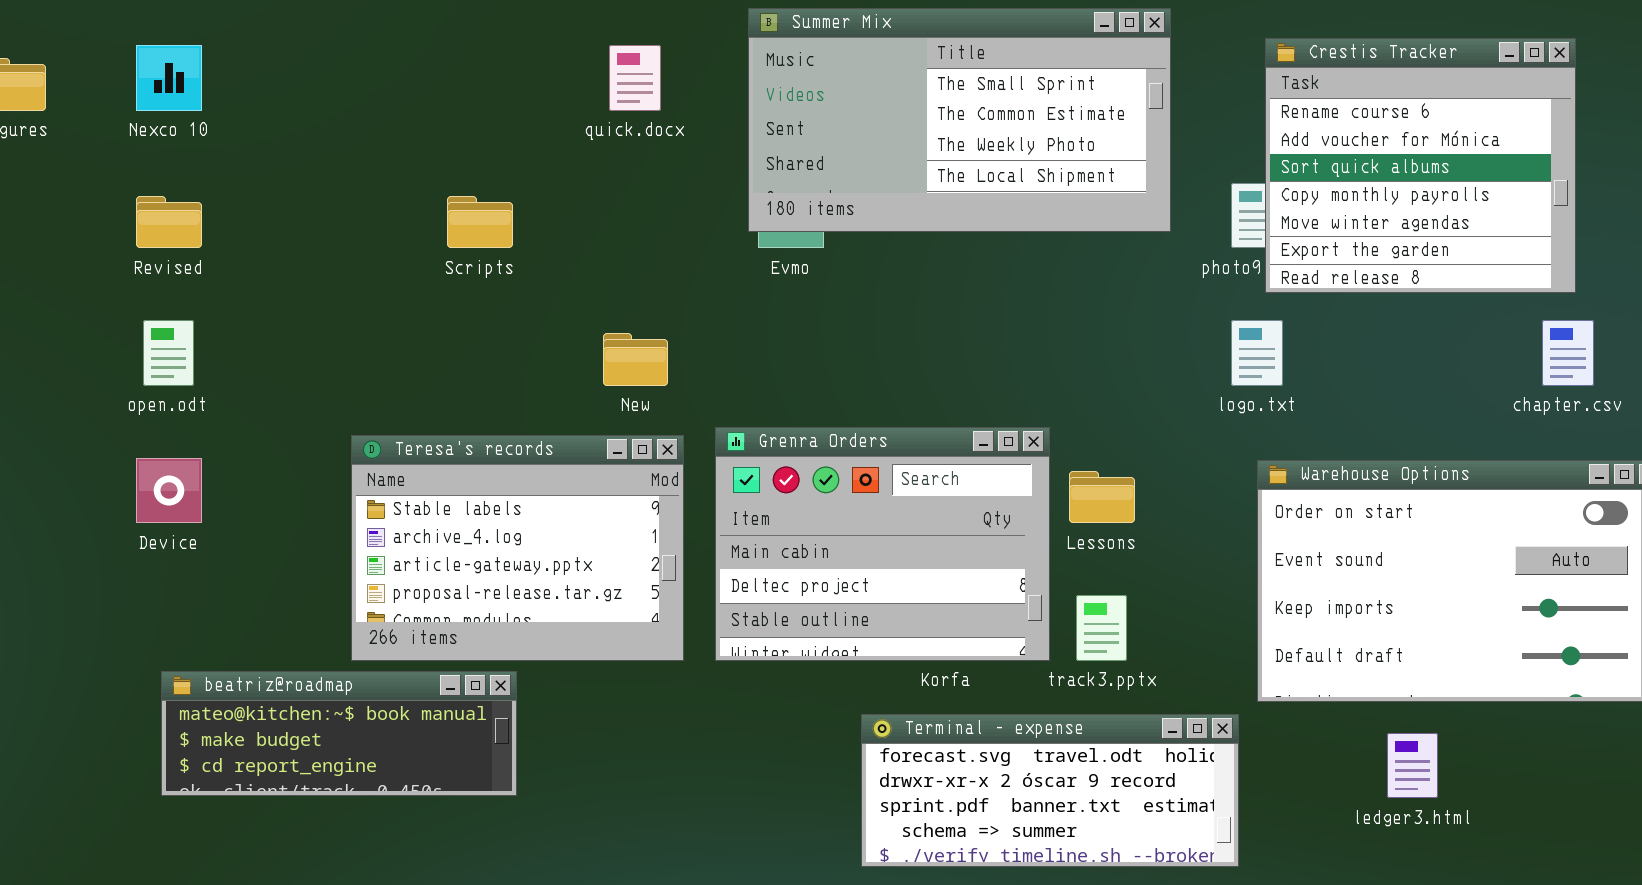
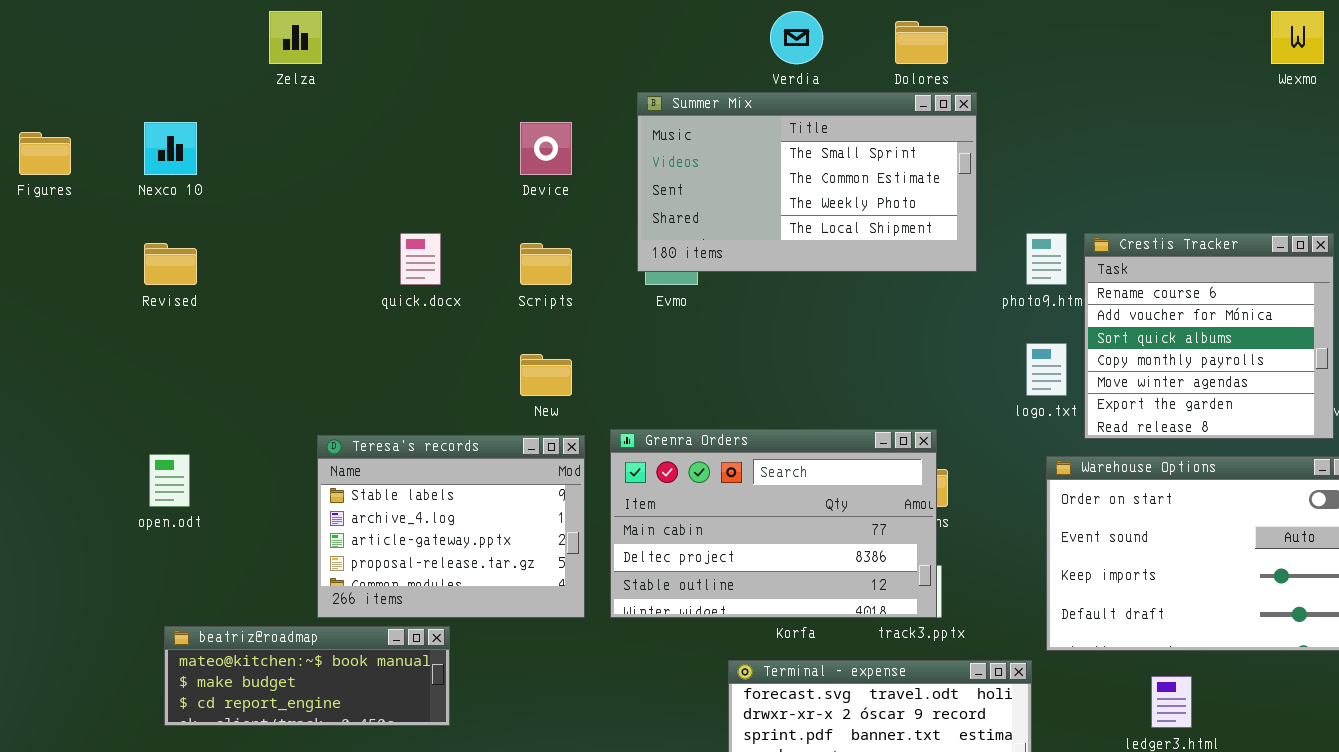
Crestis Tracker: [1265,38,1576,293] -> [1084,233,1334,439], moved
quick.docx: [609,45,661,111] -> [400,233,441,285], moved
Scripts: [447,196,513,248] -> [520,243,572,285], moved
open.odt: [143,320,194,386] -> [149,454,190,507], moved
Grenra Orders: [715,427,1050,661] -> [610,429,937,618], resized
Device: [136,458,202,523] -> [520,122,572,175], moved

